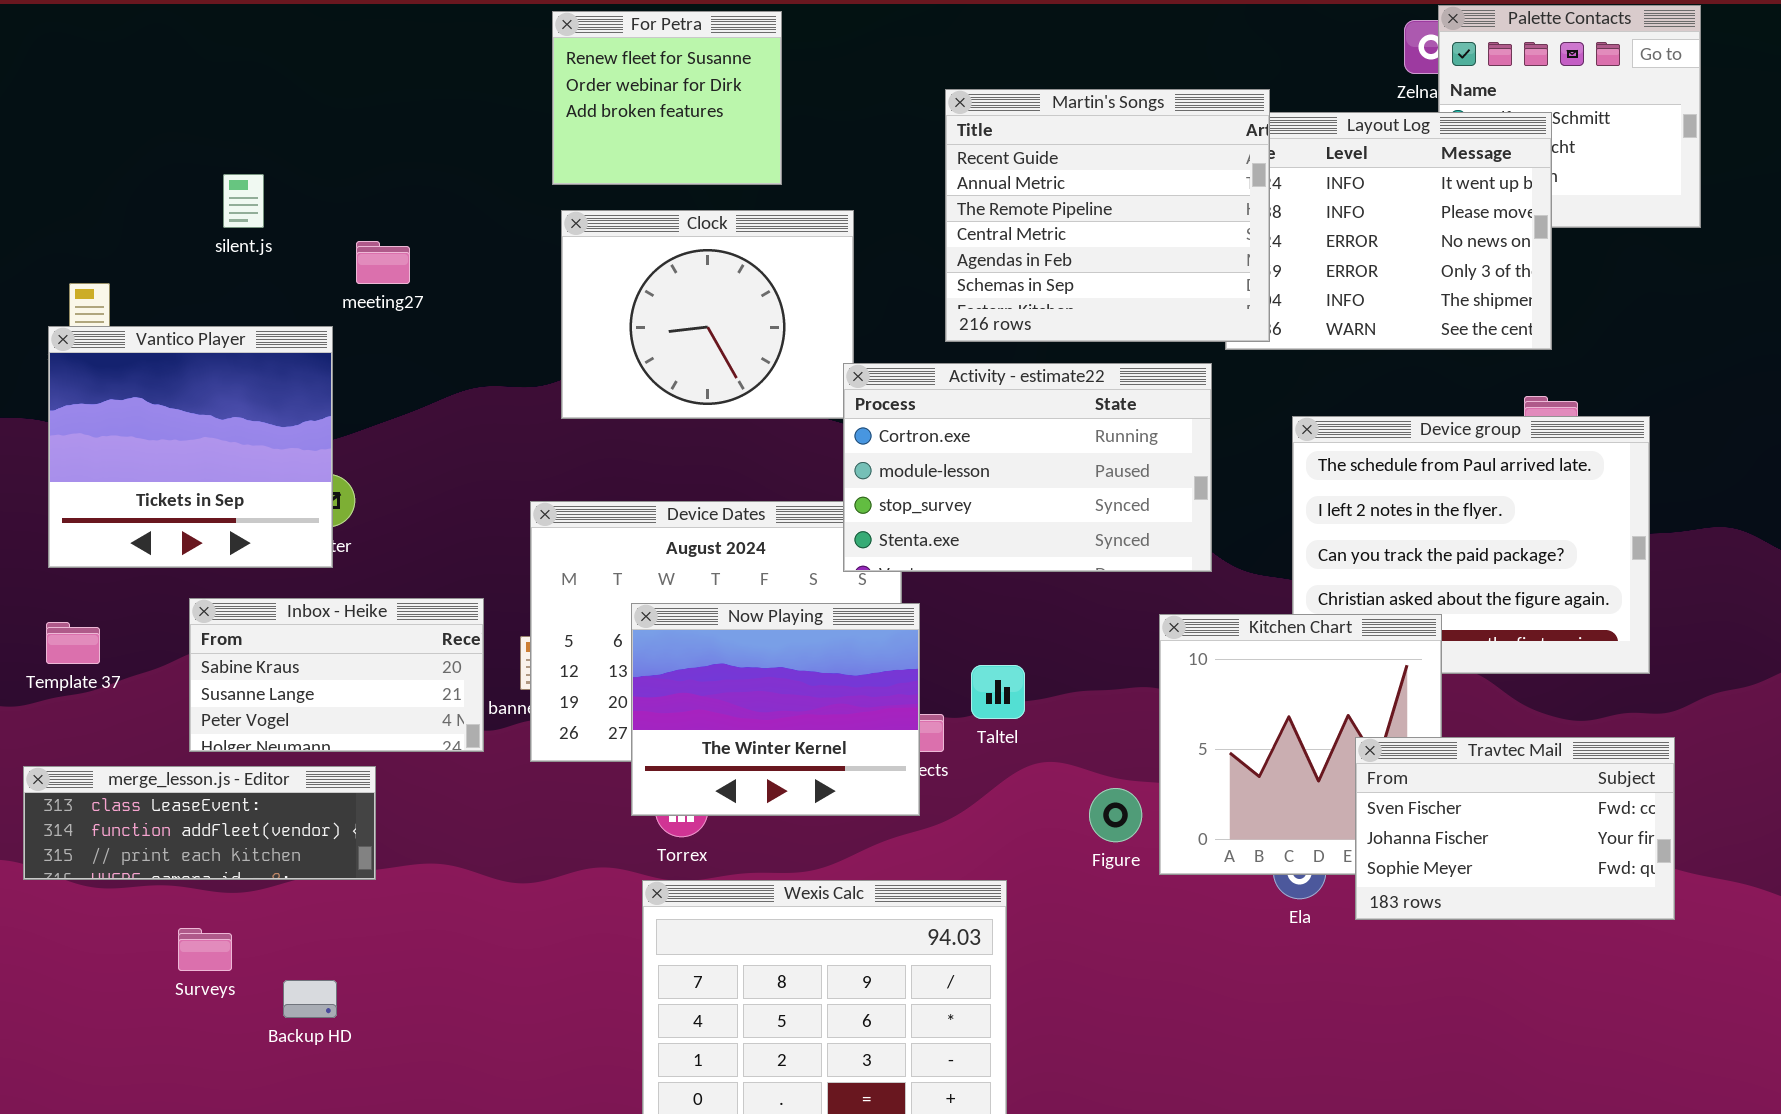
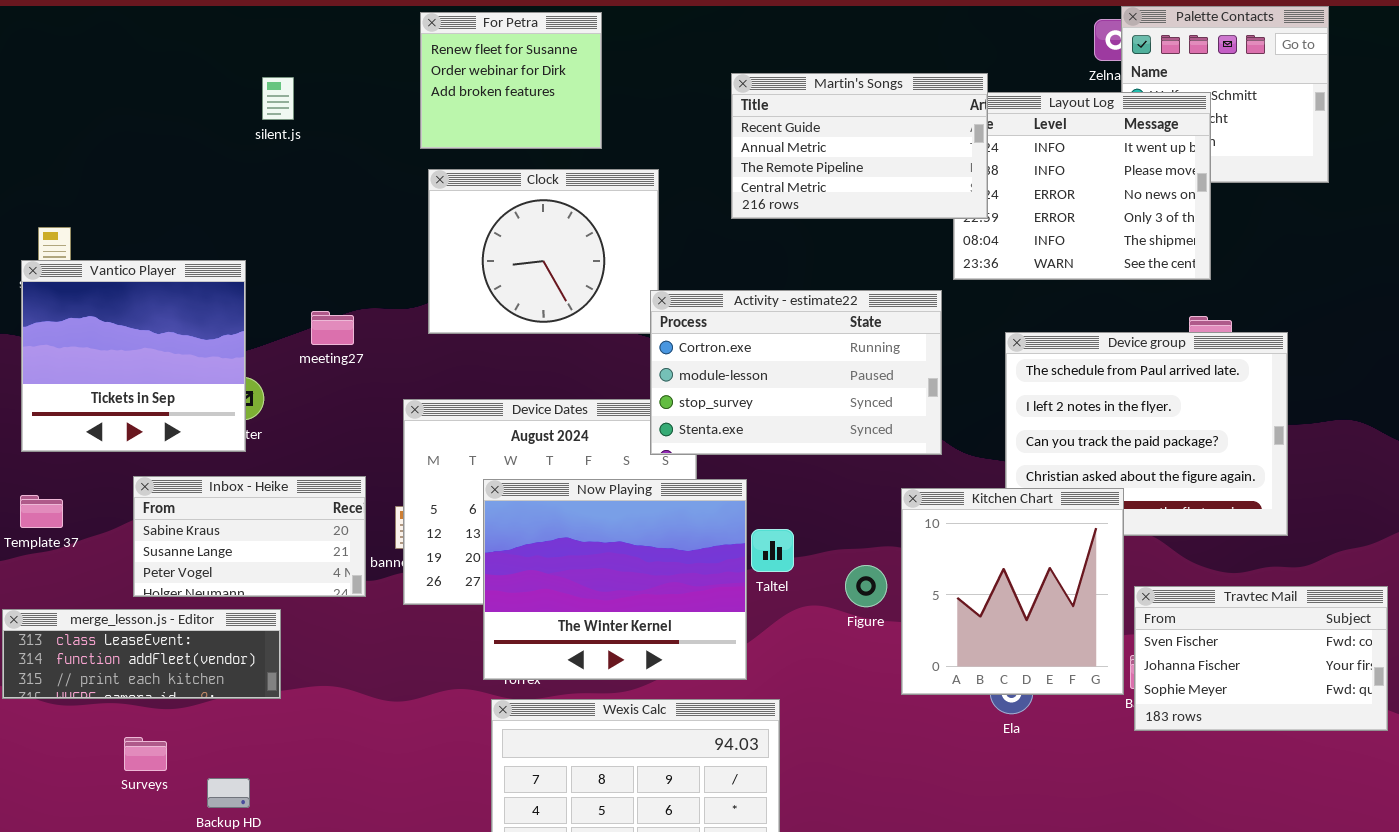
Martin's Songs: [945,89,1270,342] -> [731,73,988,219], resized
silent.js: [223,174,264,228] -> [262,77,294,120], moved
meeting27: [356,241,410,284] -> [311,311,354,345], moved
Now Playing: [631,603,920,816] -> [483,479,747,680], resized
Travtec Mail: [1355,737,1675,920] -> [1134,586,1388,731], moved
Figure: [1089,788,1142,842] -> [845,565,887,607], moved

